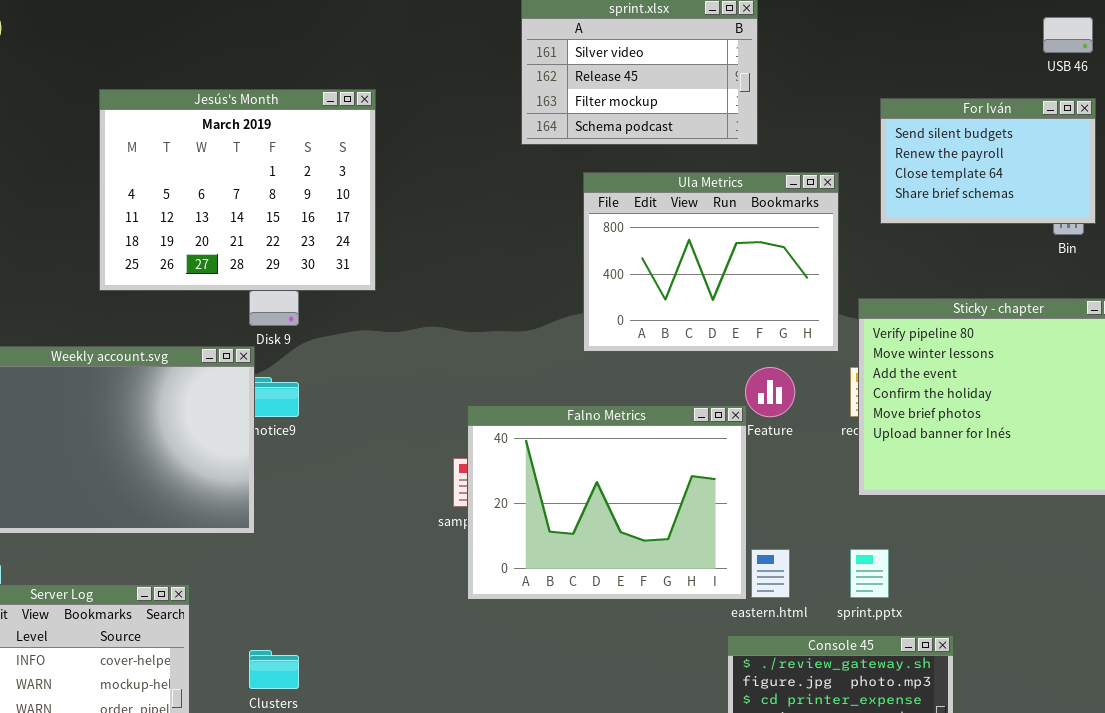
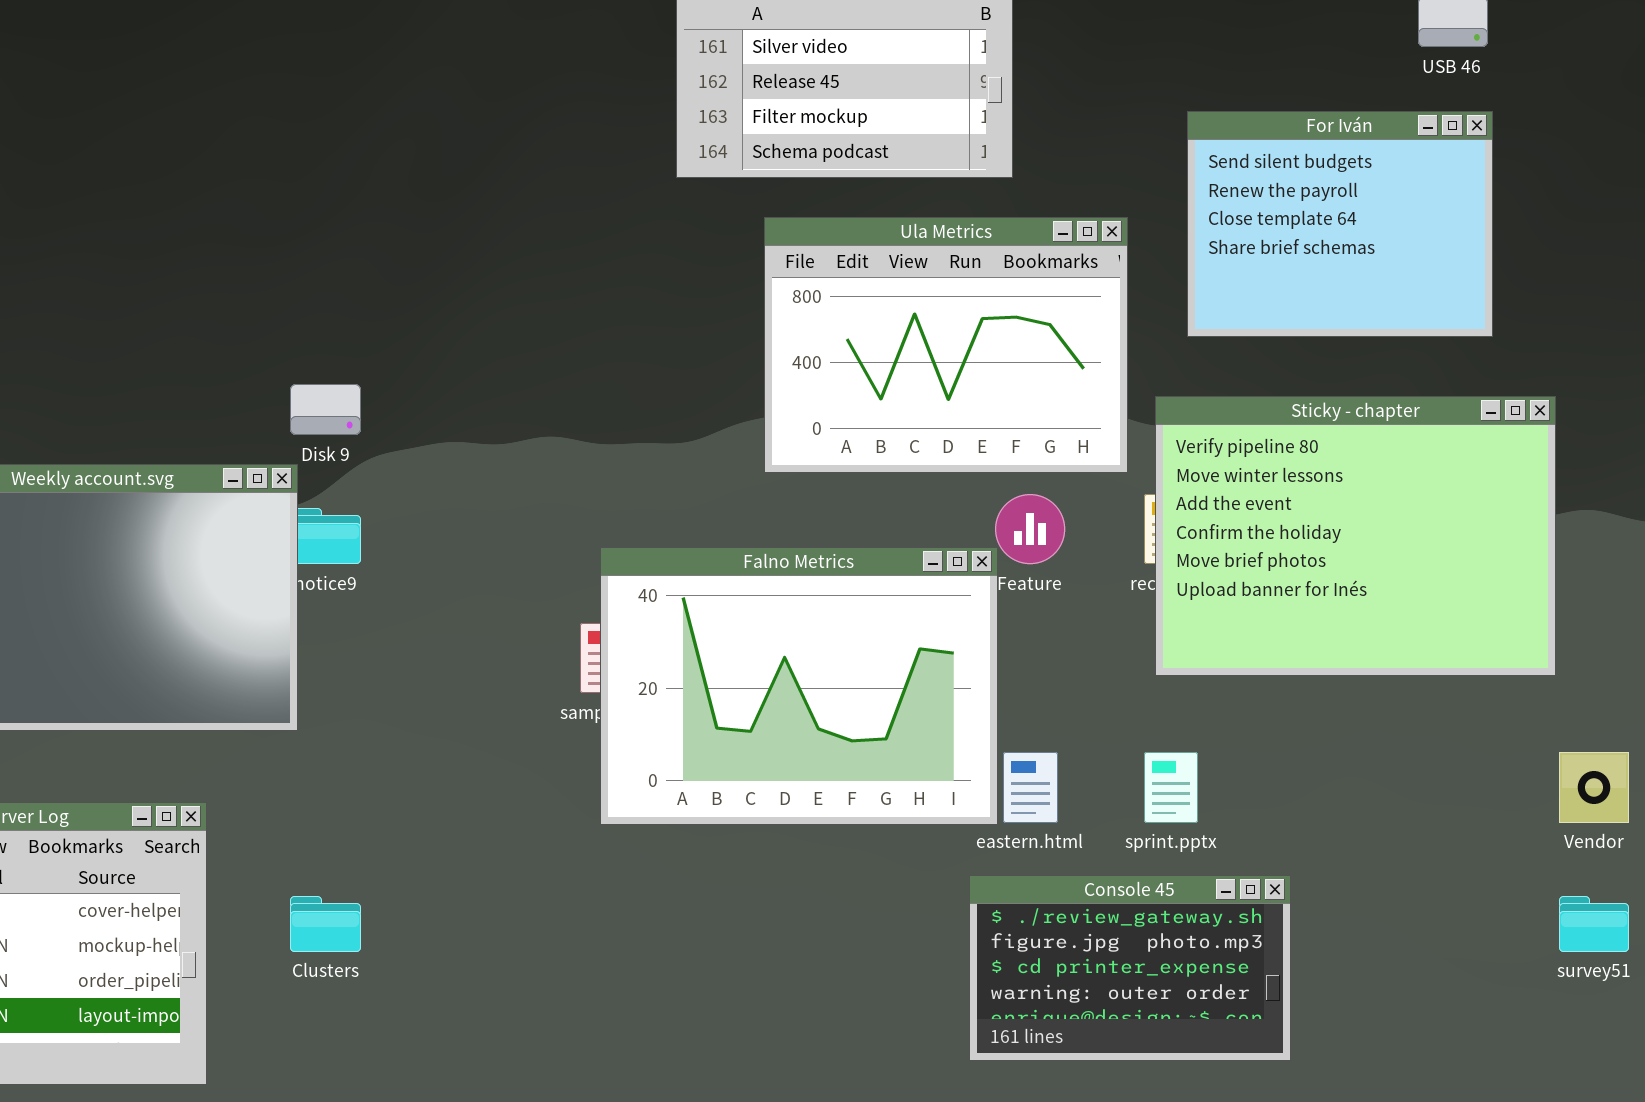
Jesús's Month: [99,89,376,291] -> none, closed
For Iván: [880,98,1096,224] -> [1187,111,1493,337], resized

